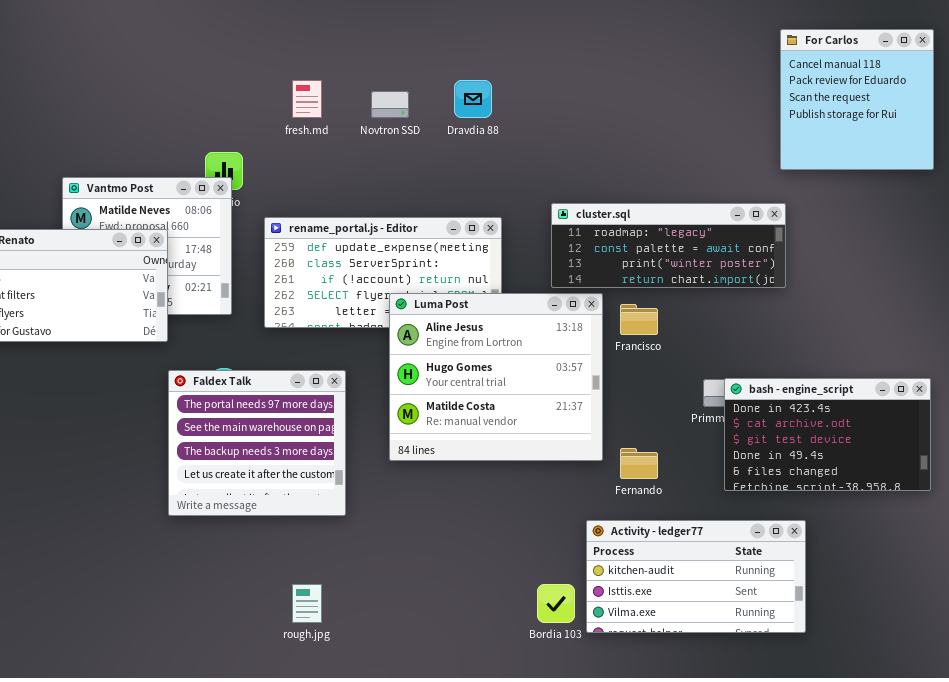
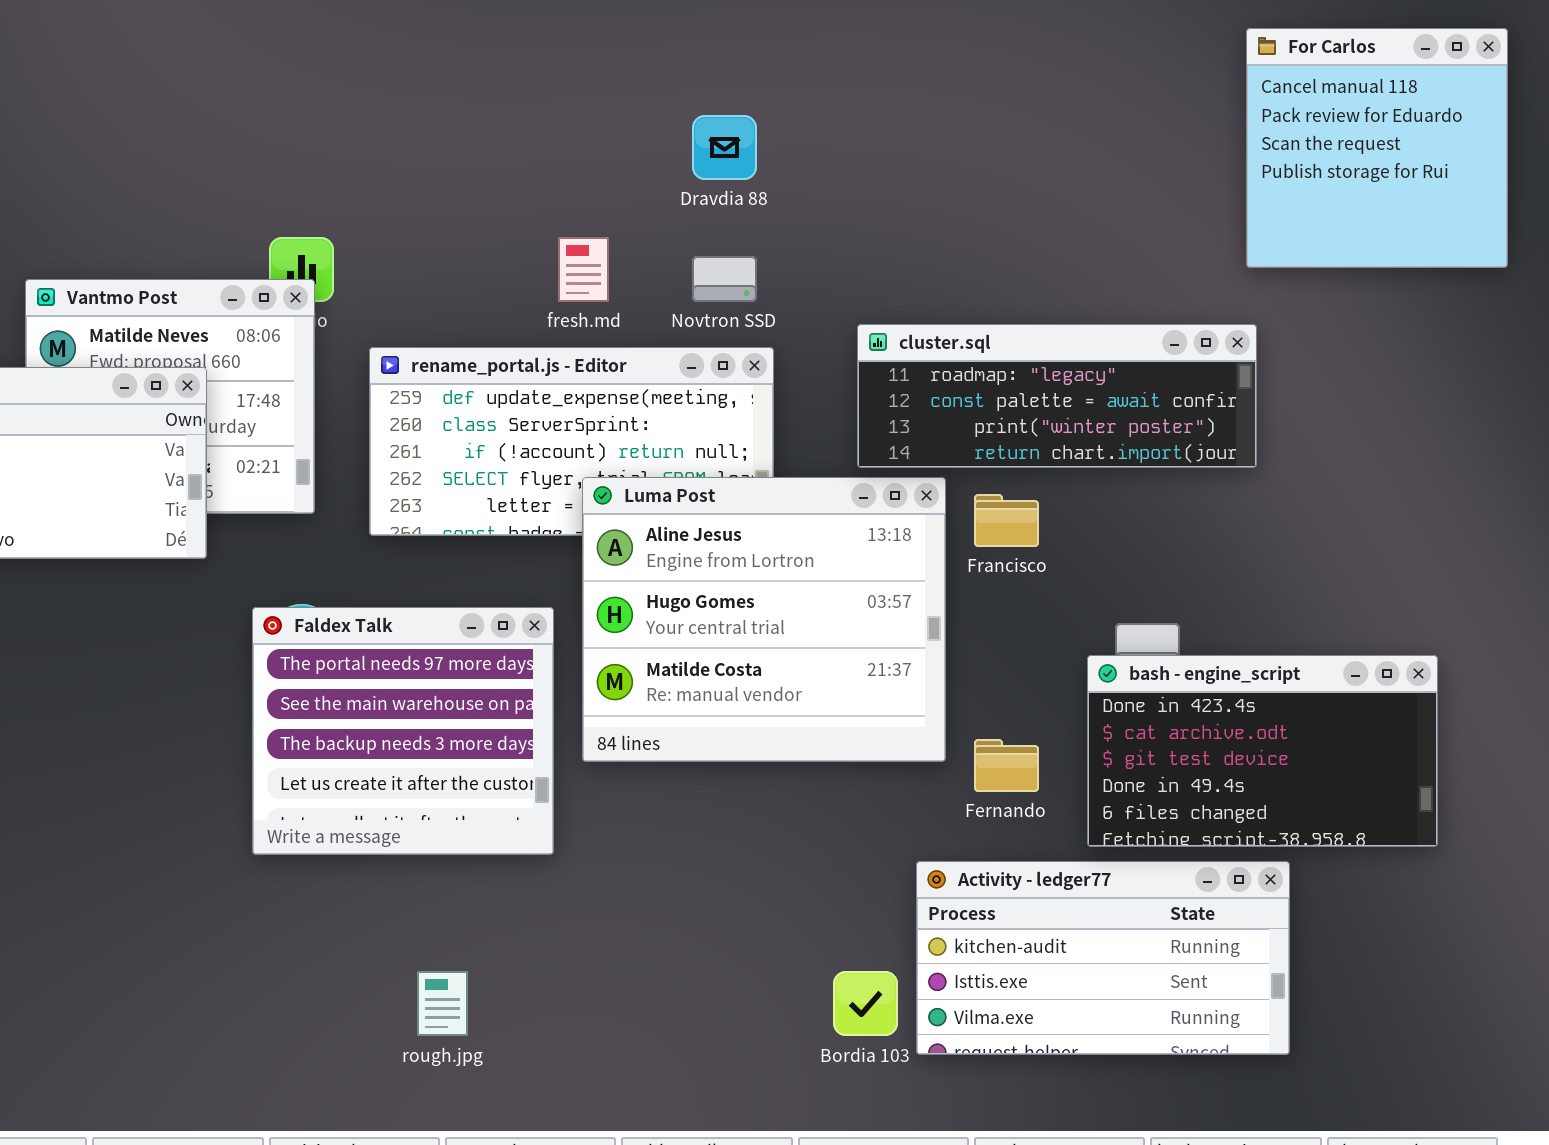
fresh.md: [292,80,322,118] -> [558,237,609,302], moved
Novtron SSD: [371,91,409,118] -> [692,256,757,302], moved
Faldex Talk: [168,370,346,516] -> [252,607,554,855], moved
bash - engine_script: [724,378,931,491] -> [1087,655,1438,847], moved

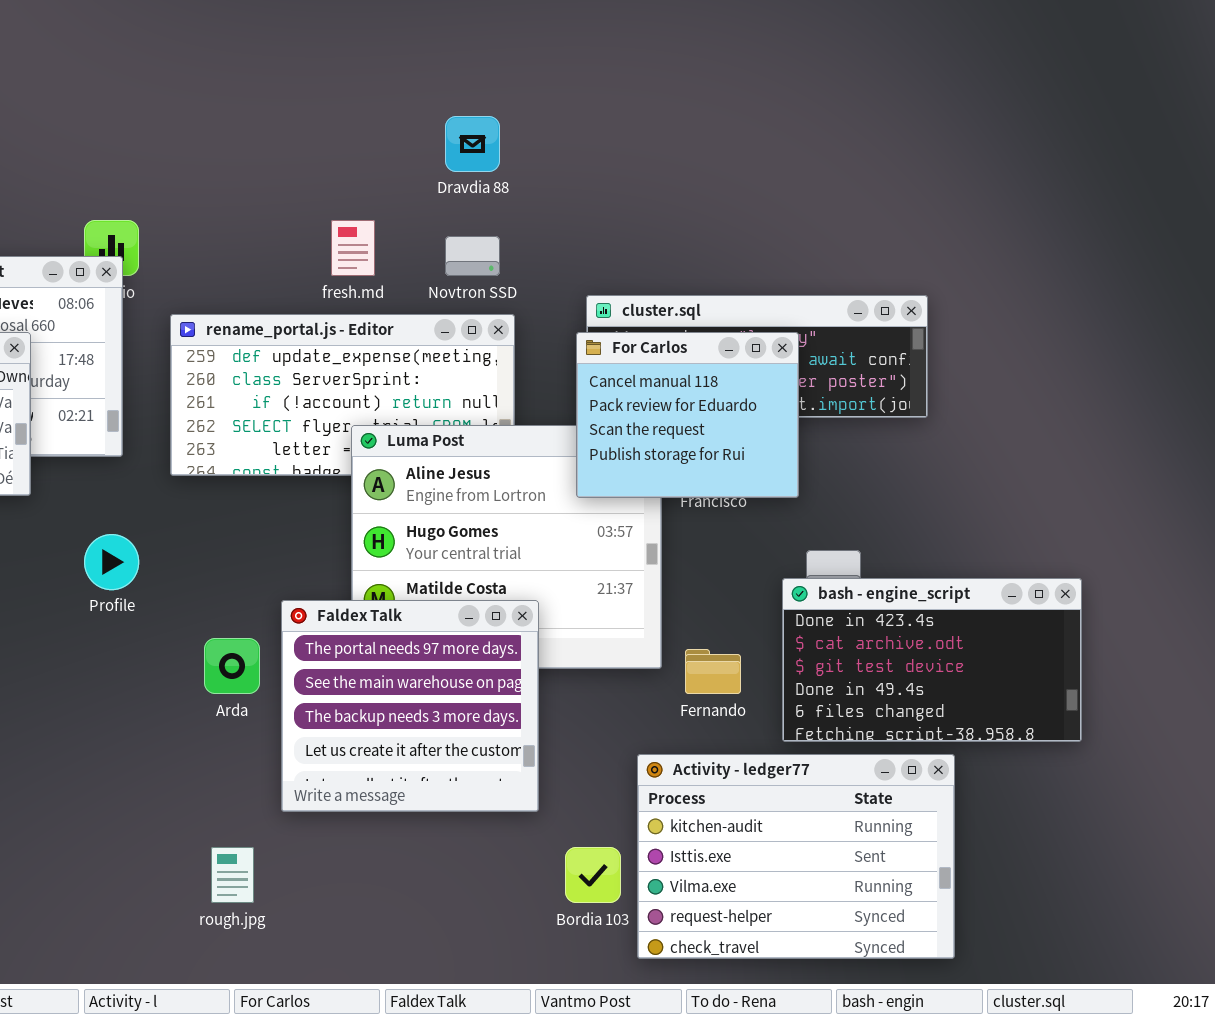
For Carlos: [1246,28,1508,268] -> [576,332,799,498], moved, resized
Faldex Talk: [252,607,554,855] -> [281,600,539,812], moved
Activity - ledger77: [916,861,1290,1055] -> [637,754,955,959], resized

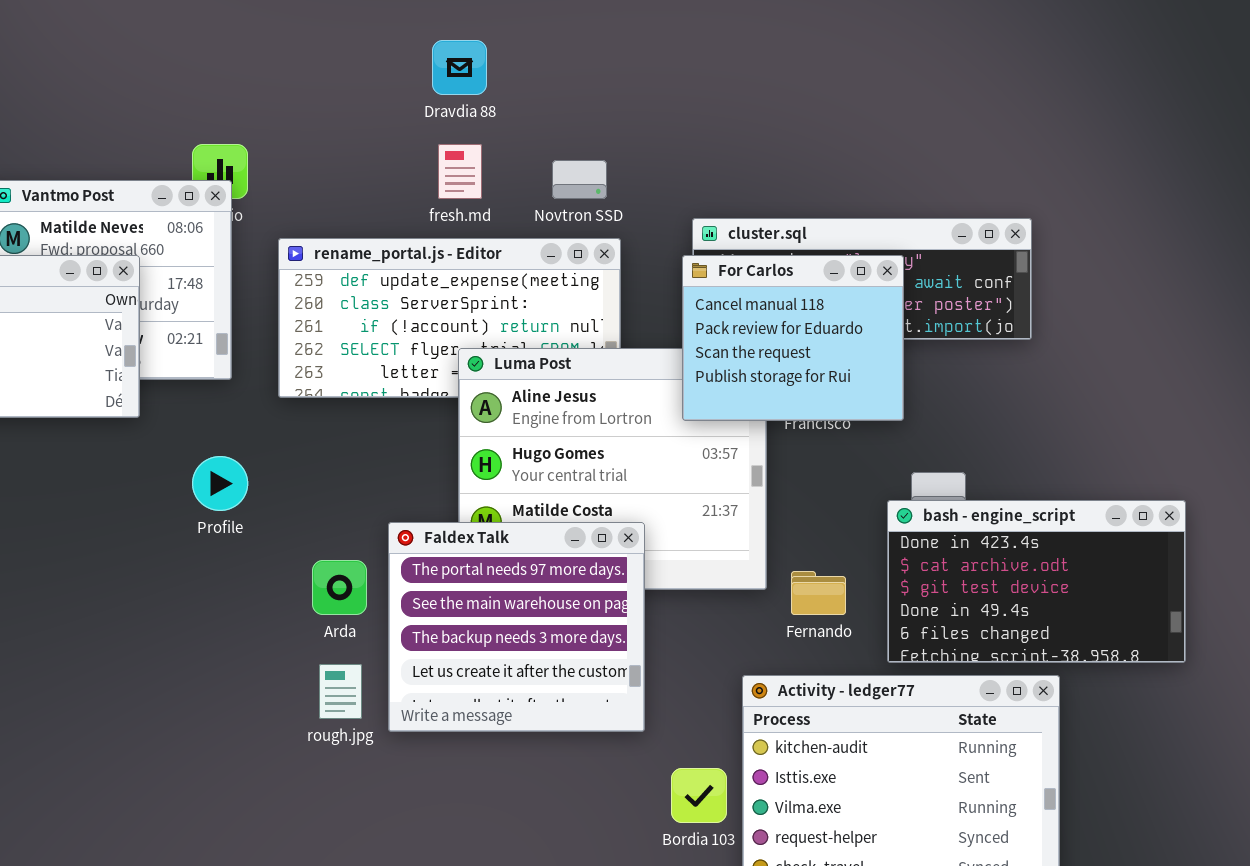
Dravdia 88: [445,116,500,172] -> [432,40,487,95], moved
rough.jpg: [211,847,254,903] -> [319,664,362,719], moved

